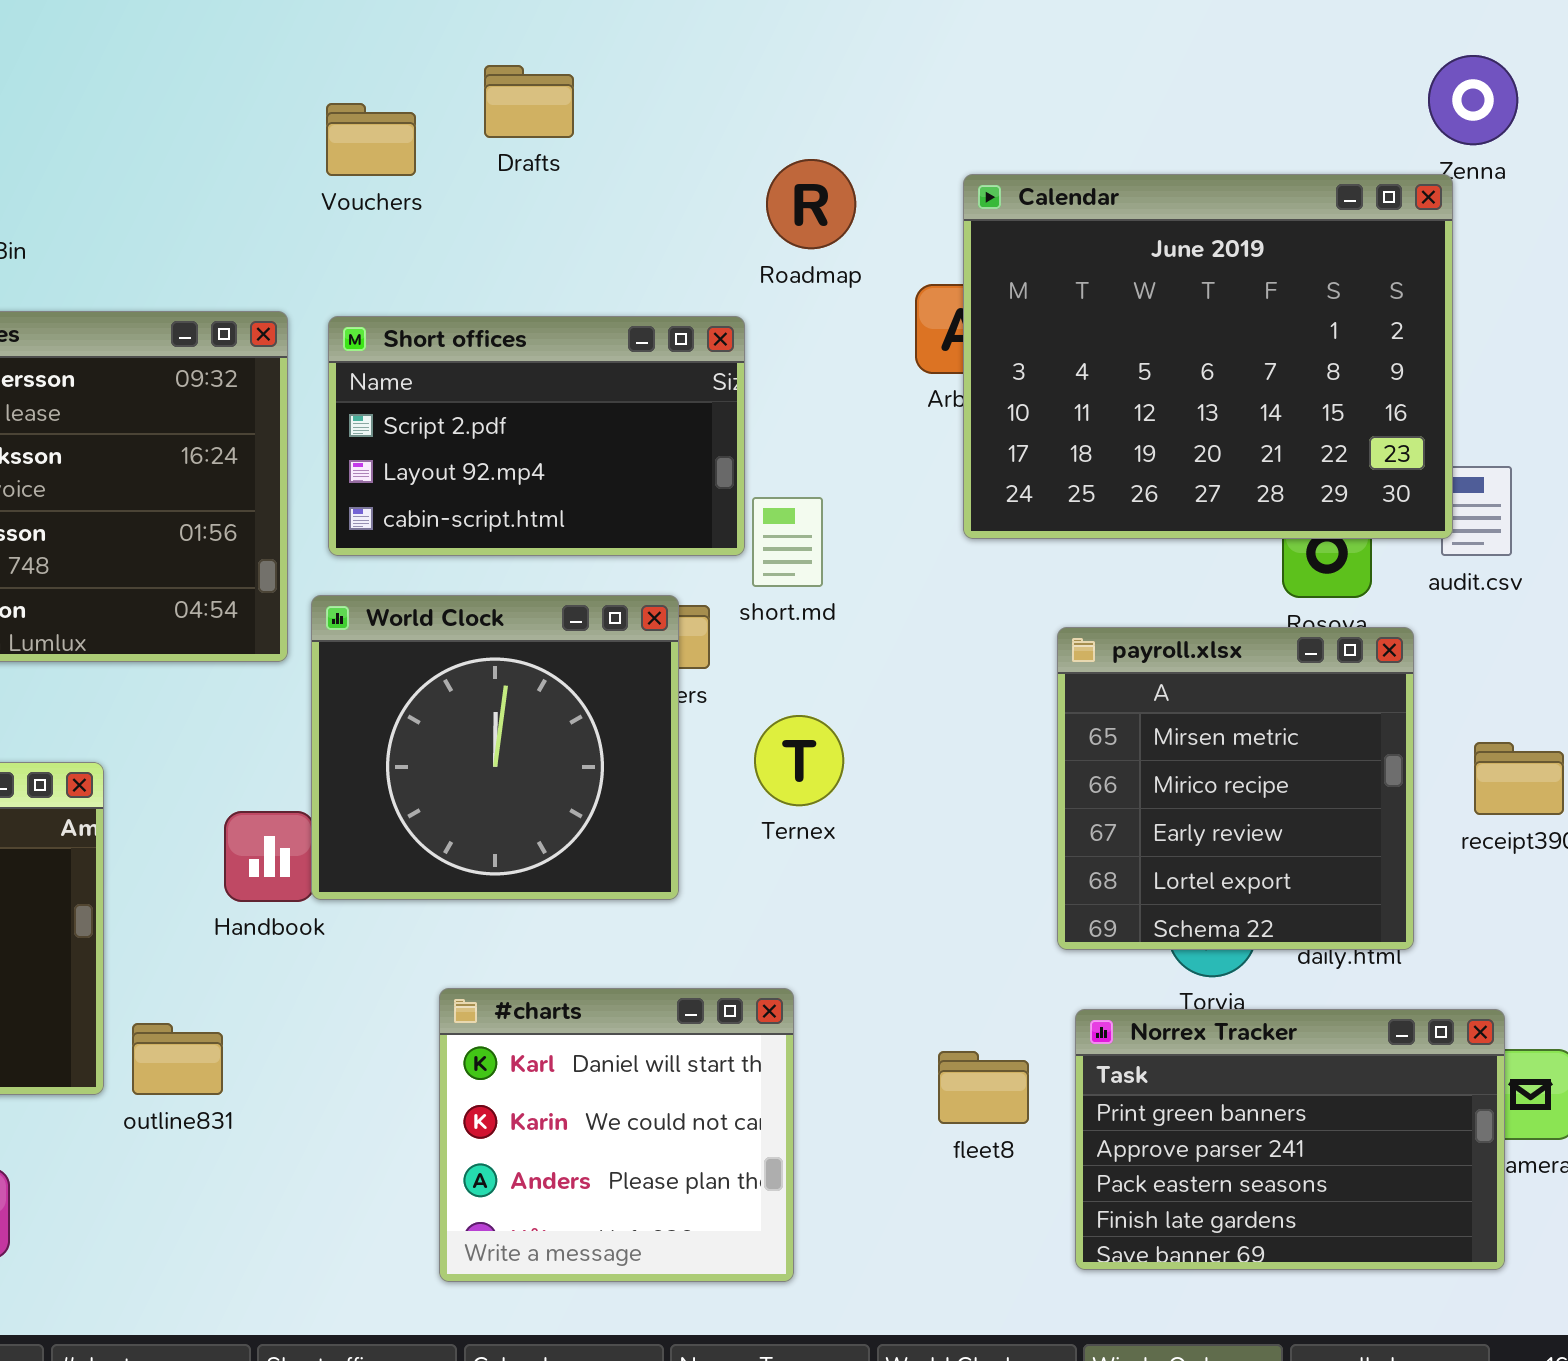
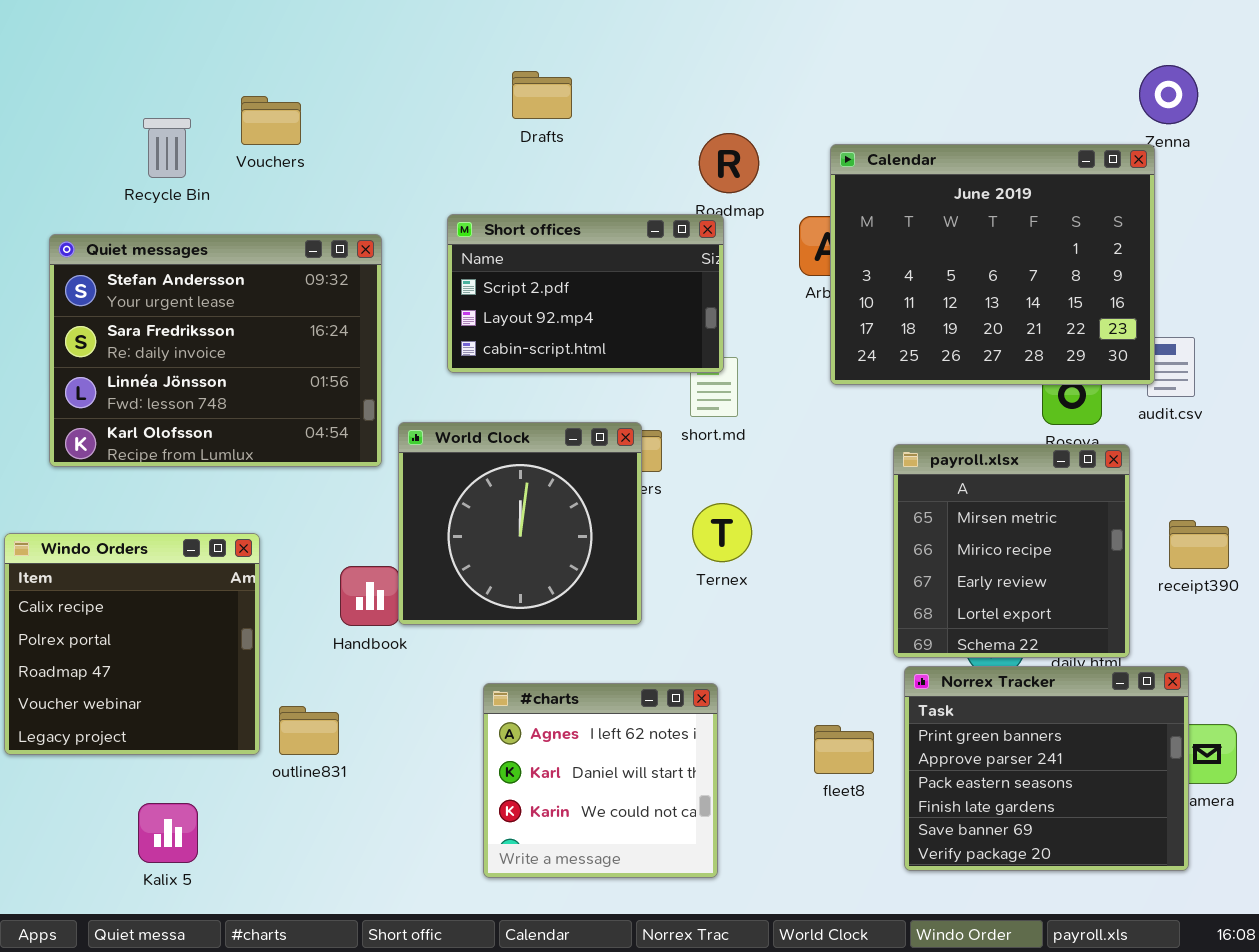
Vouchers: [326,103,416,176] -> [241,96,301,145], moved
Short offices: [328,316,745,556] -> [447,214,724,373], moved
#charts: [439,988,794,1282] -> [483,683,718,878], scrolled up 1 row
Norrex Tracker: [1075,1009,1505,1270] -> [904,666,1189,871], resized

